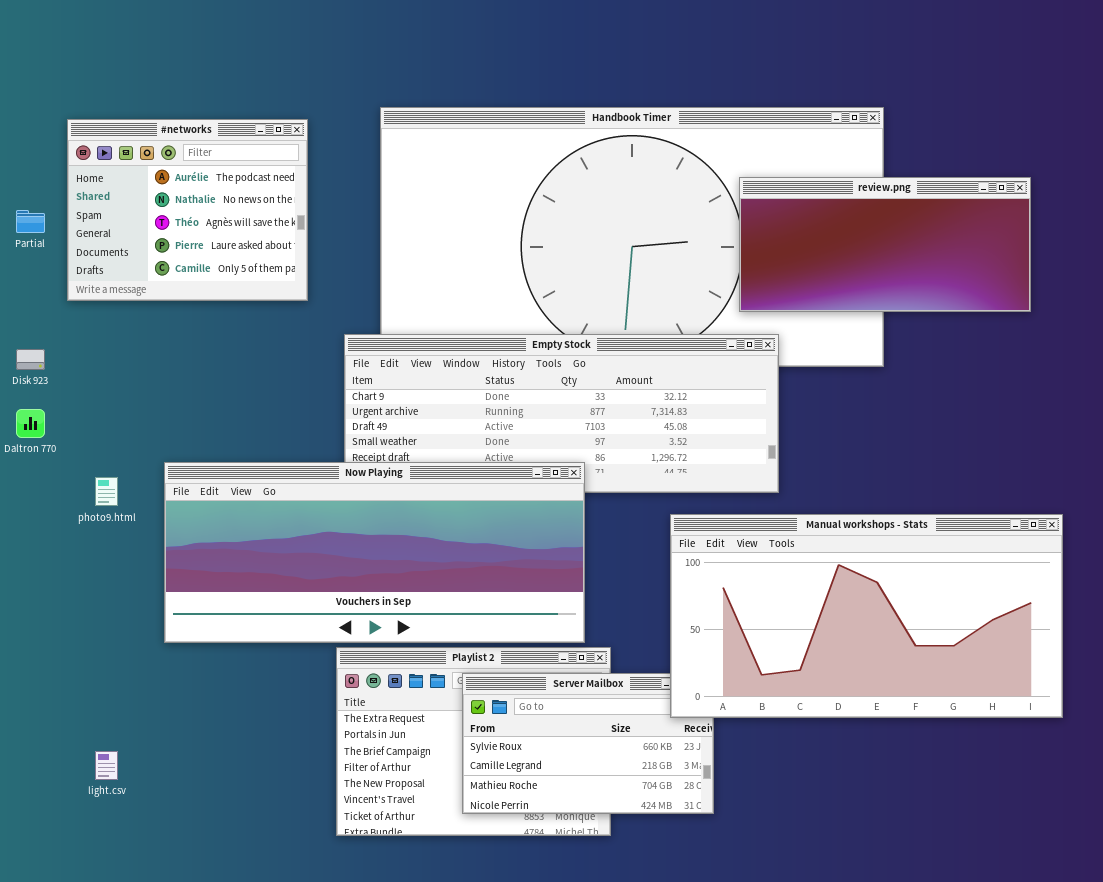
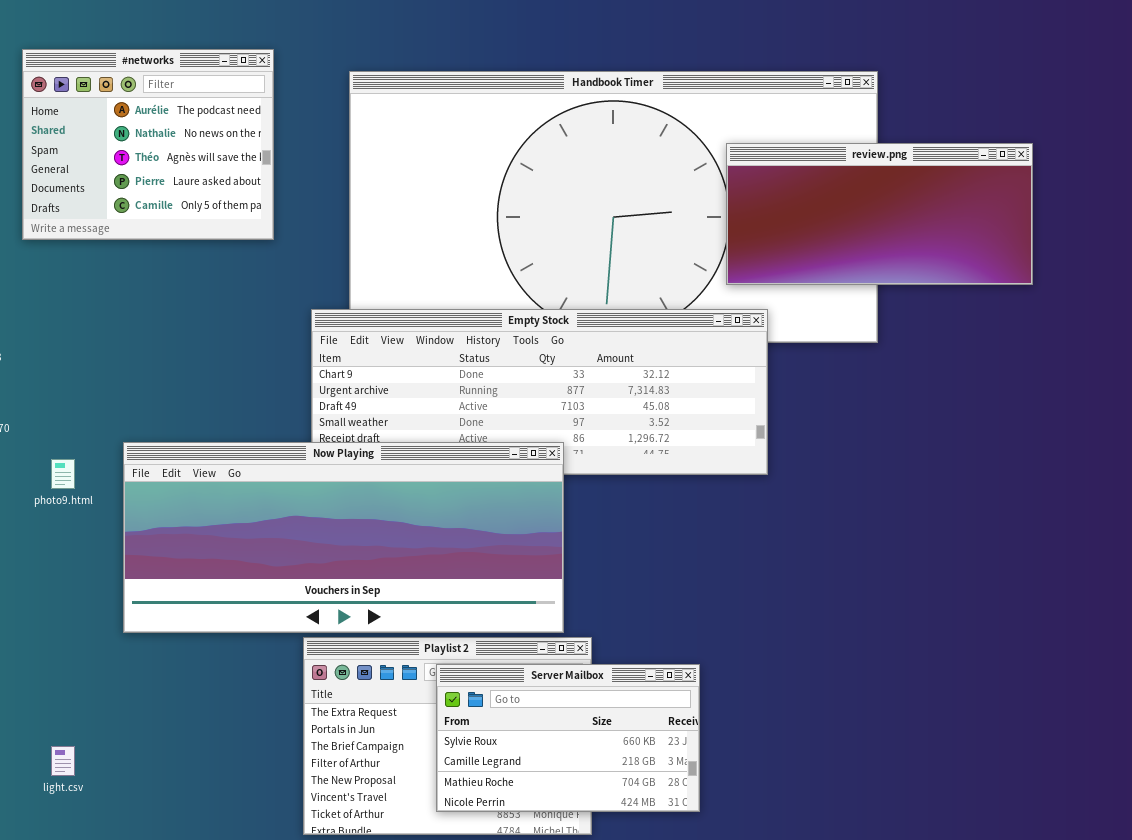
#networks: [67,119,308,301] -> [22,49,274,240], moved
Manual workshops - Stats: [670,514,1063,718] -> none, closed

